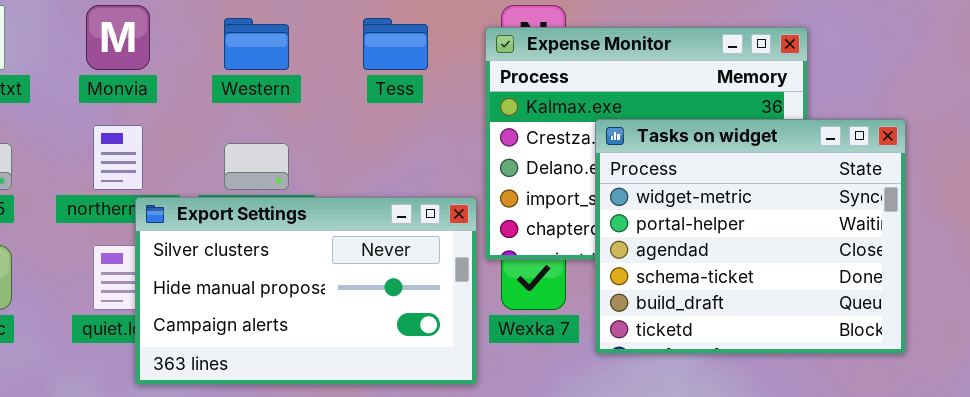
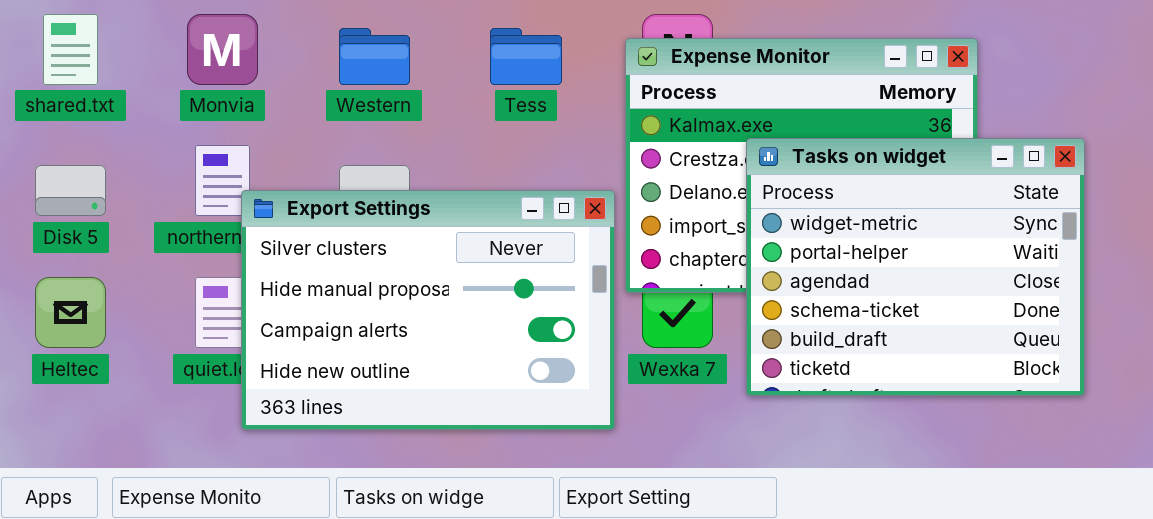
Export Settings: [135,197,477,385] -> [241,190,615,430], resized

